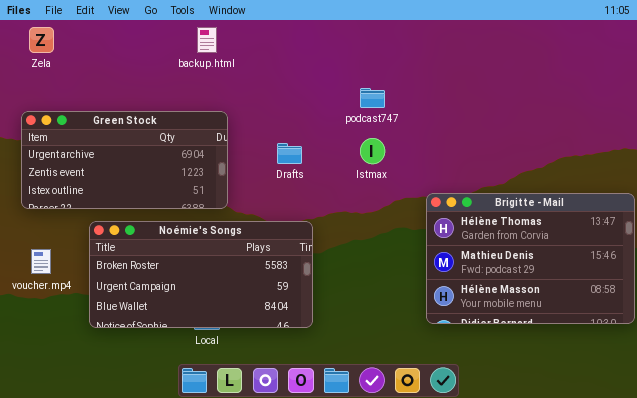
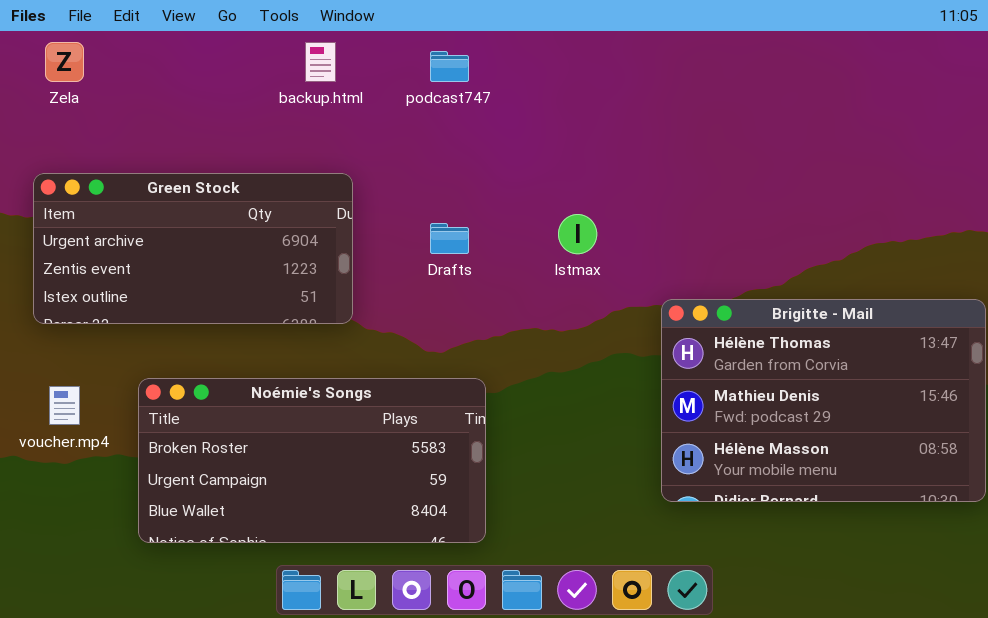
podcast747: [360,88,385,108] -> [430,51,469,82], moved
Noémie's Songs: [89,221,313,328] -> [138,378,486,543], moved

